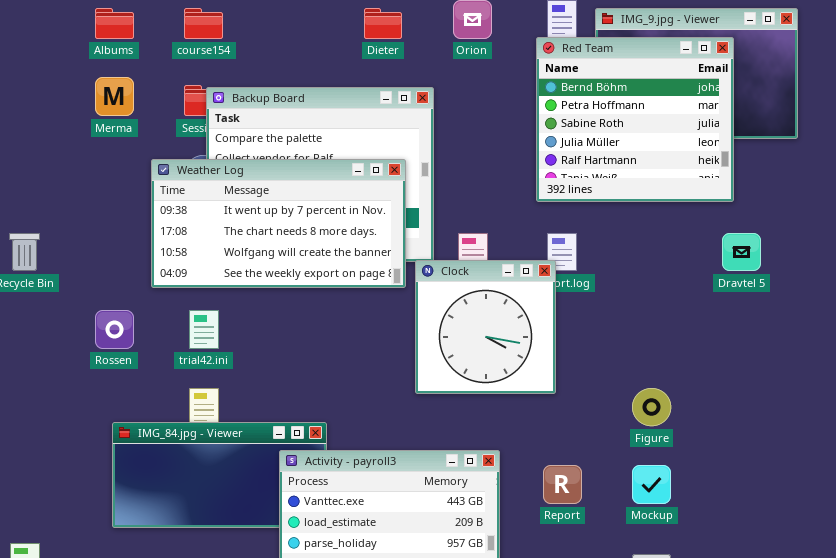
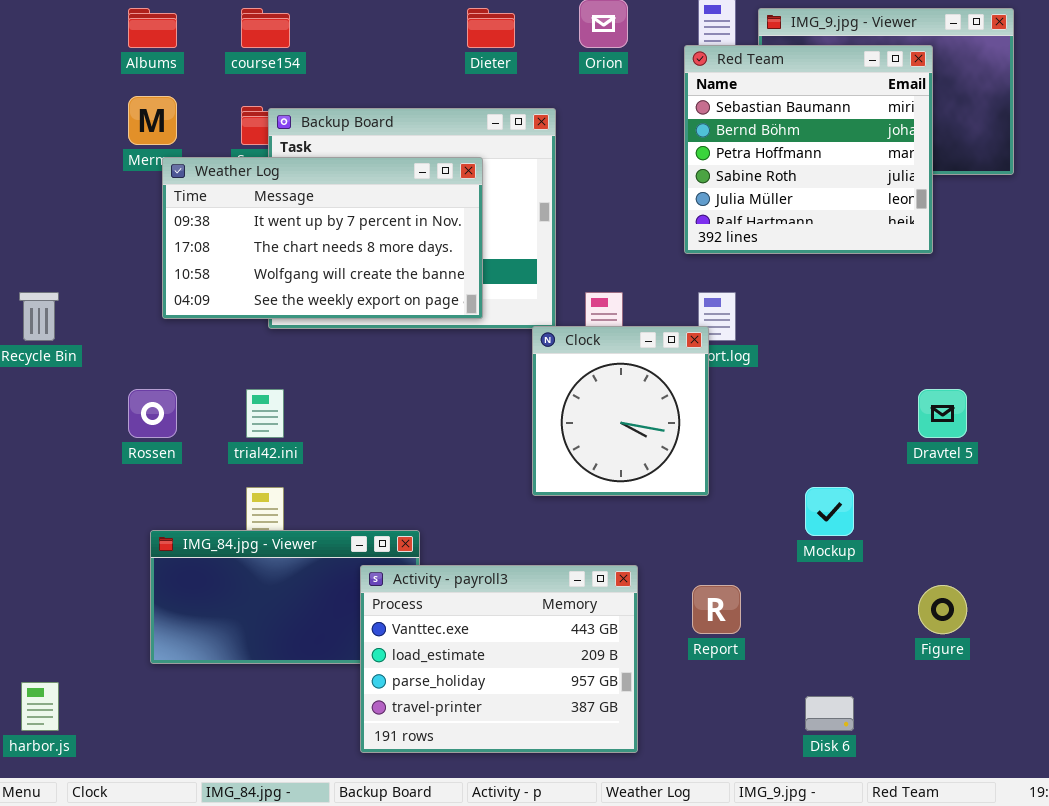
Red Team: [536,37,734,202] -> [684,45,933,254], scrolled up 1 row
Weather Log: [151,159,406,288] -> [162,157,483,319], moved
Dravtel 5: [722,233,761,271] -> [918,389,967,438], moved
Figure: [632,388,671,426] -> [918,585,967,634], moved
Mockup: [632,465,671,504] -> [805,487,854,536], moved

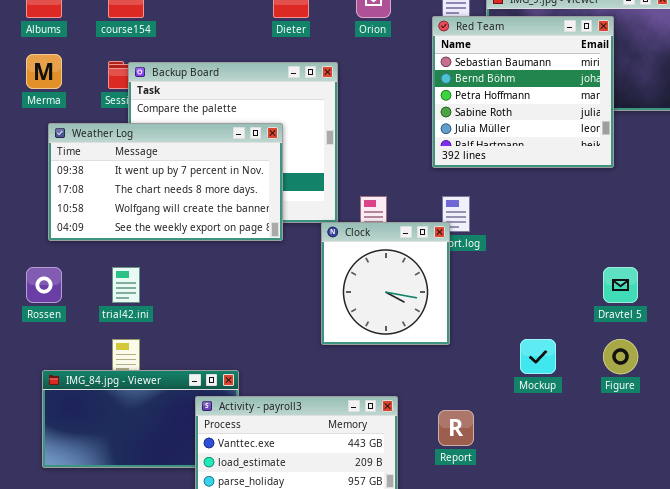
Weather Log: [162,157,483,319] -> [48,123,283,241], moved
Figure: [918,585,967,634] -> [603,339,638,374], moved

